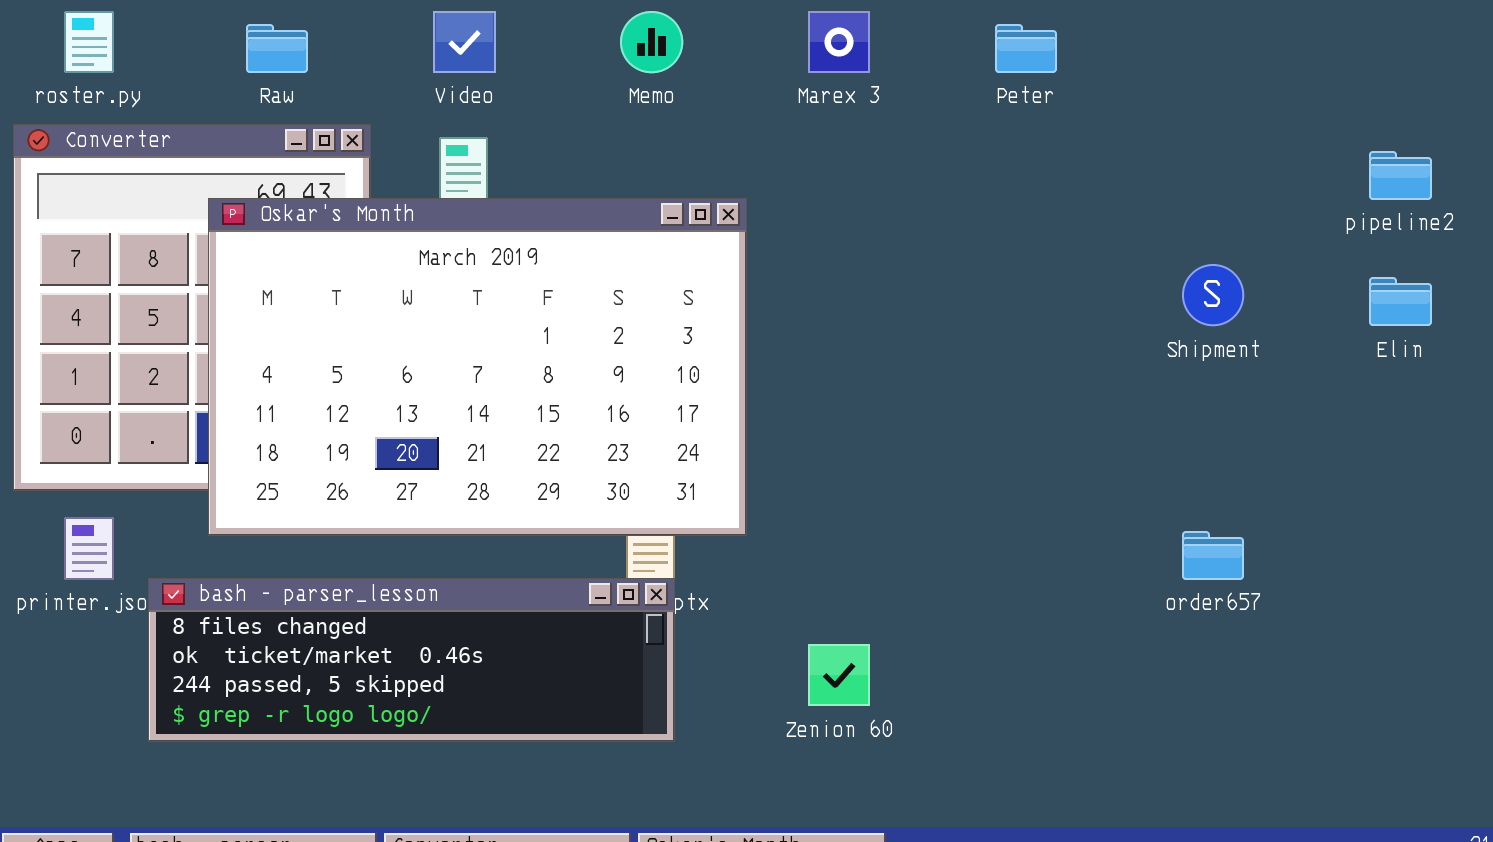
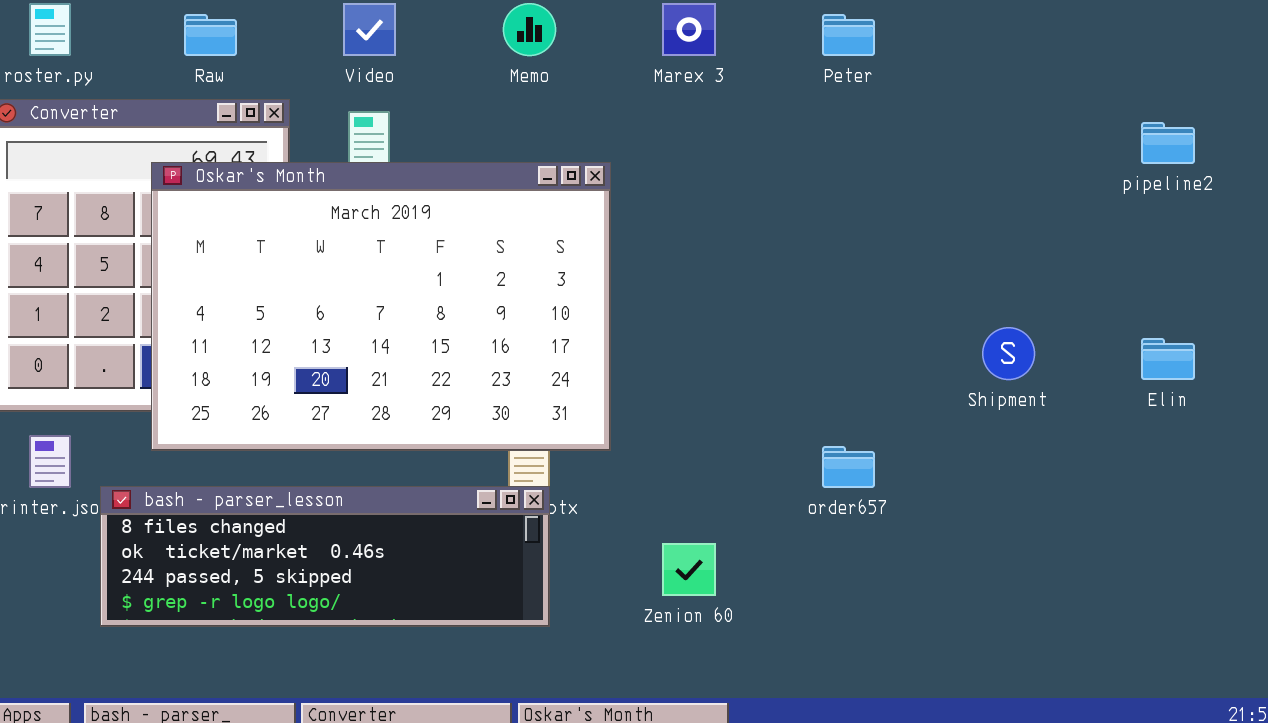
Shipment: [1182,264,1244,326] -> [982,327,1035,380], moved
Elin: [1369,277,1432,326] -> [1141,338,1195,380], moved
order657: [1182,531,1244,580] -> [822,446,875,488], moved

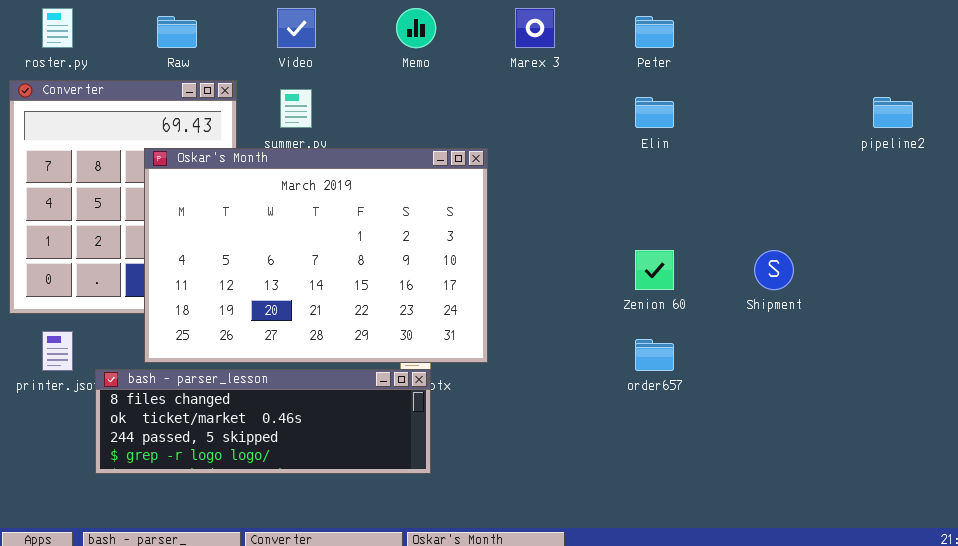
Oskar's Month: [151,162,611,451] -> [144,148,488,363], moved
Elin: [1141,338,1195,380] -> [635,97,674,128], moved
Zenion 60: [662,543,716,596] -> [635,250,674,290], moved

